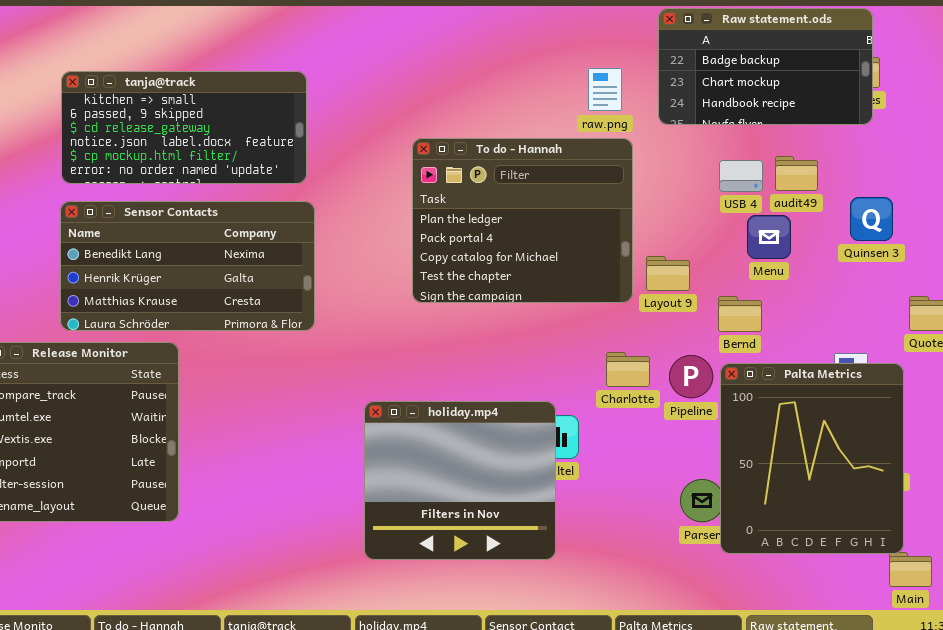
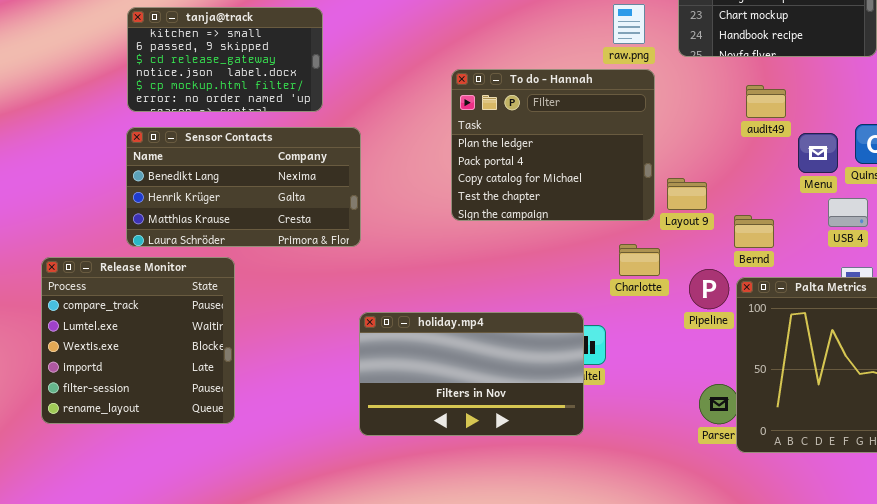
tanja@track: [61,71,307,184] -> [127,7,323,112], resized
audit49: [775,156,818,191] -> [746,85,786,118], moved
USB 4: [719,160,763,192] -> [828,198,868,227], moved
Menu: [747,215,791,259] -> [798,133,838,173], moved
Charlotte: [606,352,650,387] -> [619,244,660,276], moved
holiday.mp4: [364,401,556,560] -> [359,312,584,436], resized

